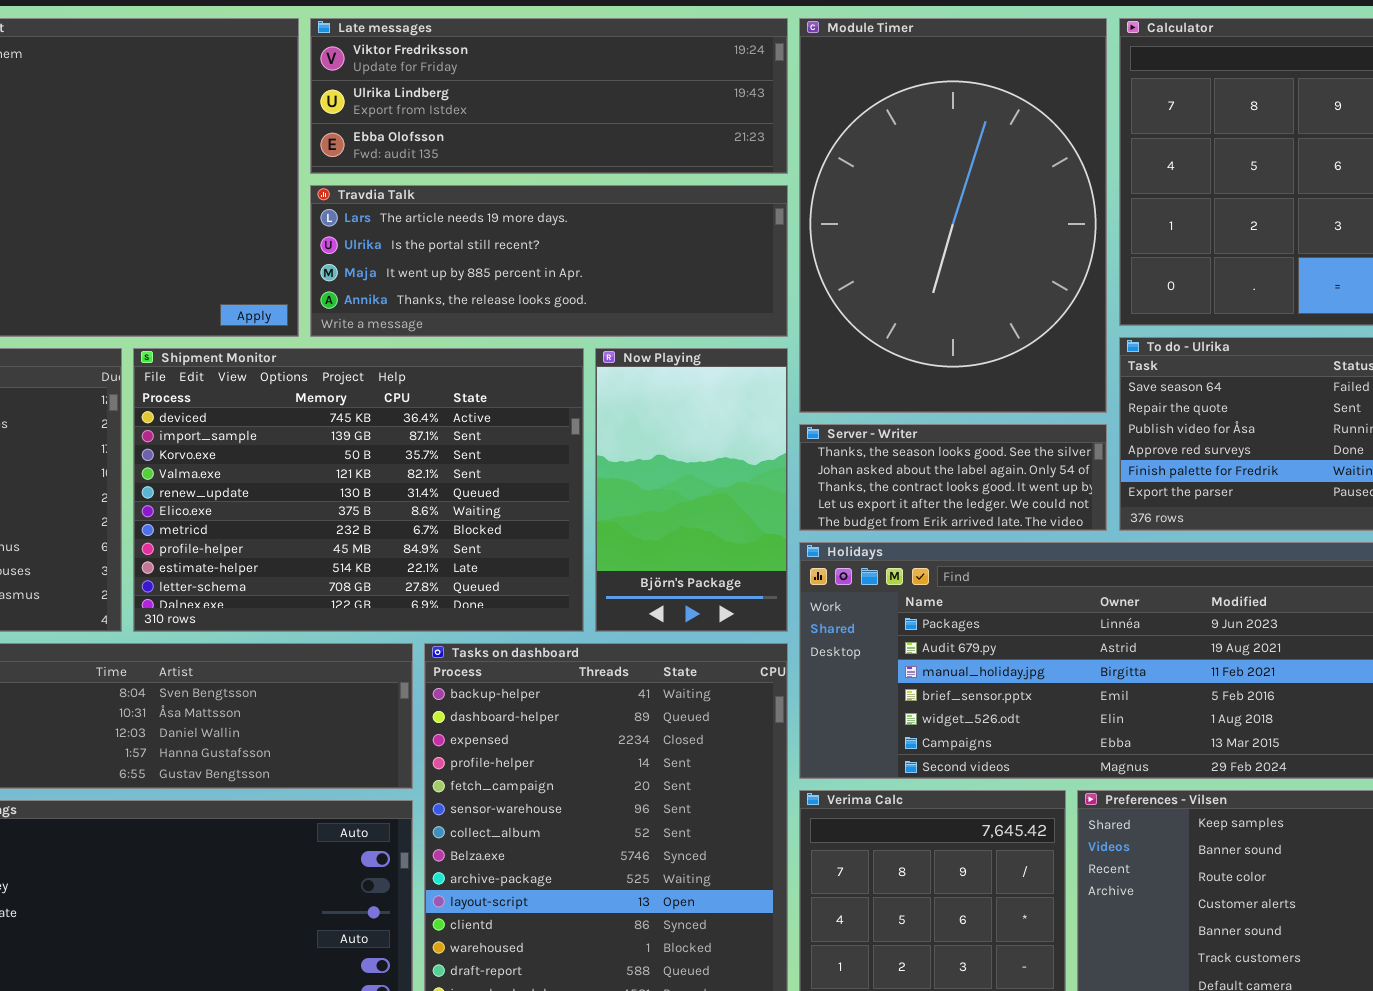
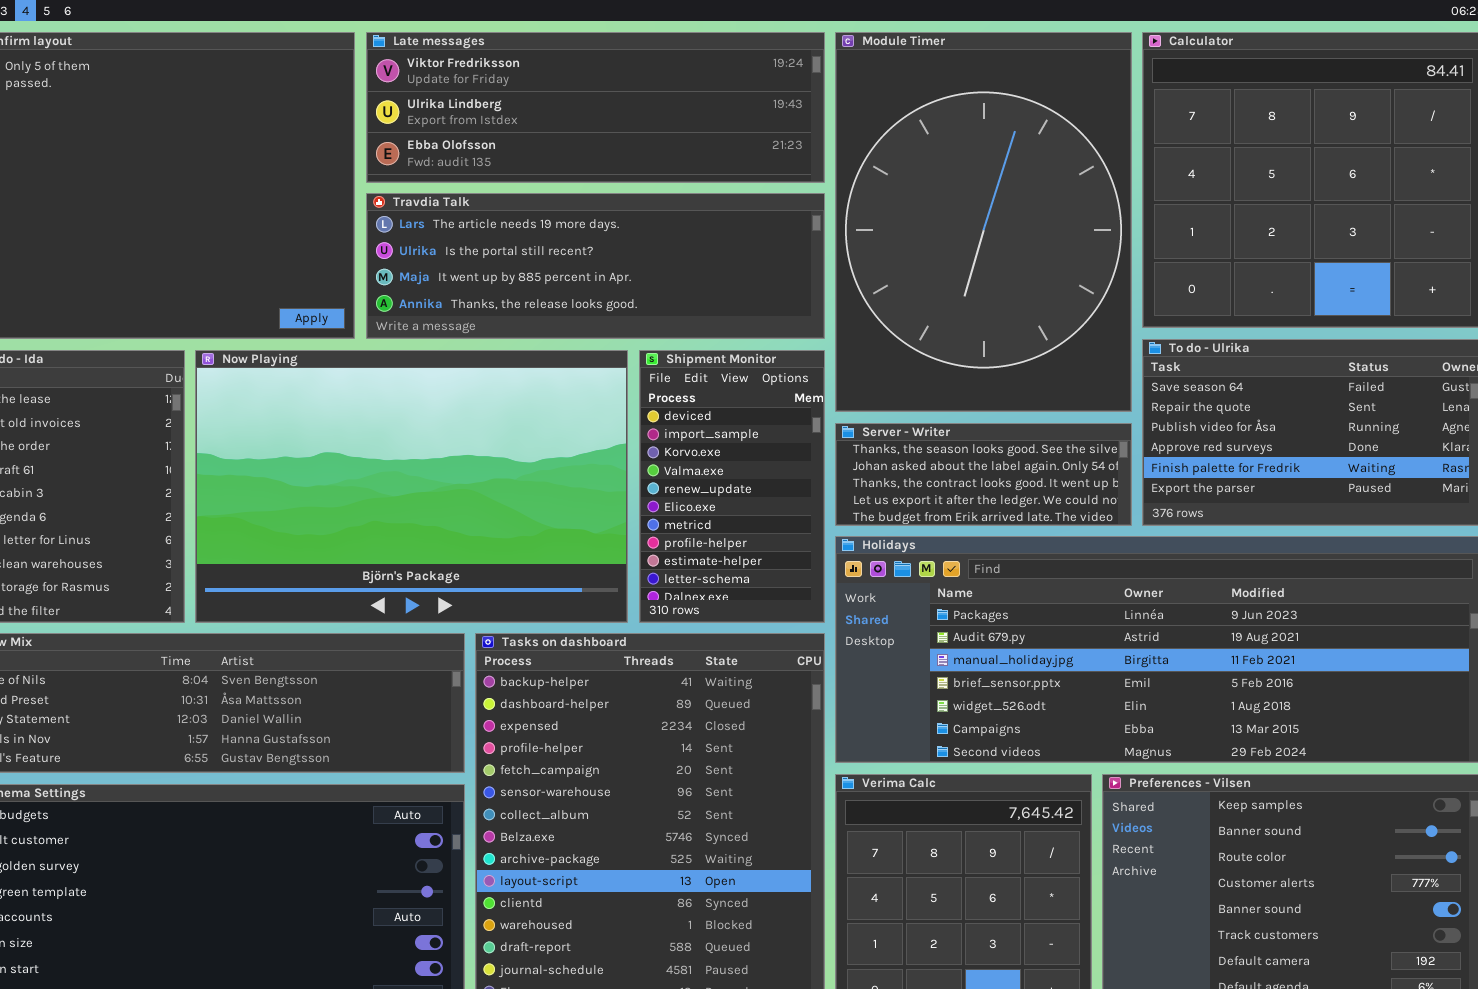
Shipment Monitor: [133,348,584,632] -> [639,350,825,623], moved, resized
Now Playing: [595,348,788,632] -> [195,350,628,623], moved, resized

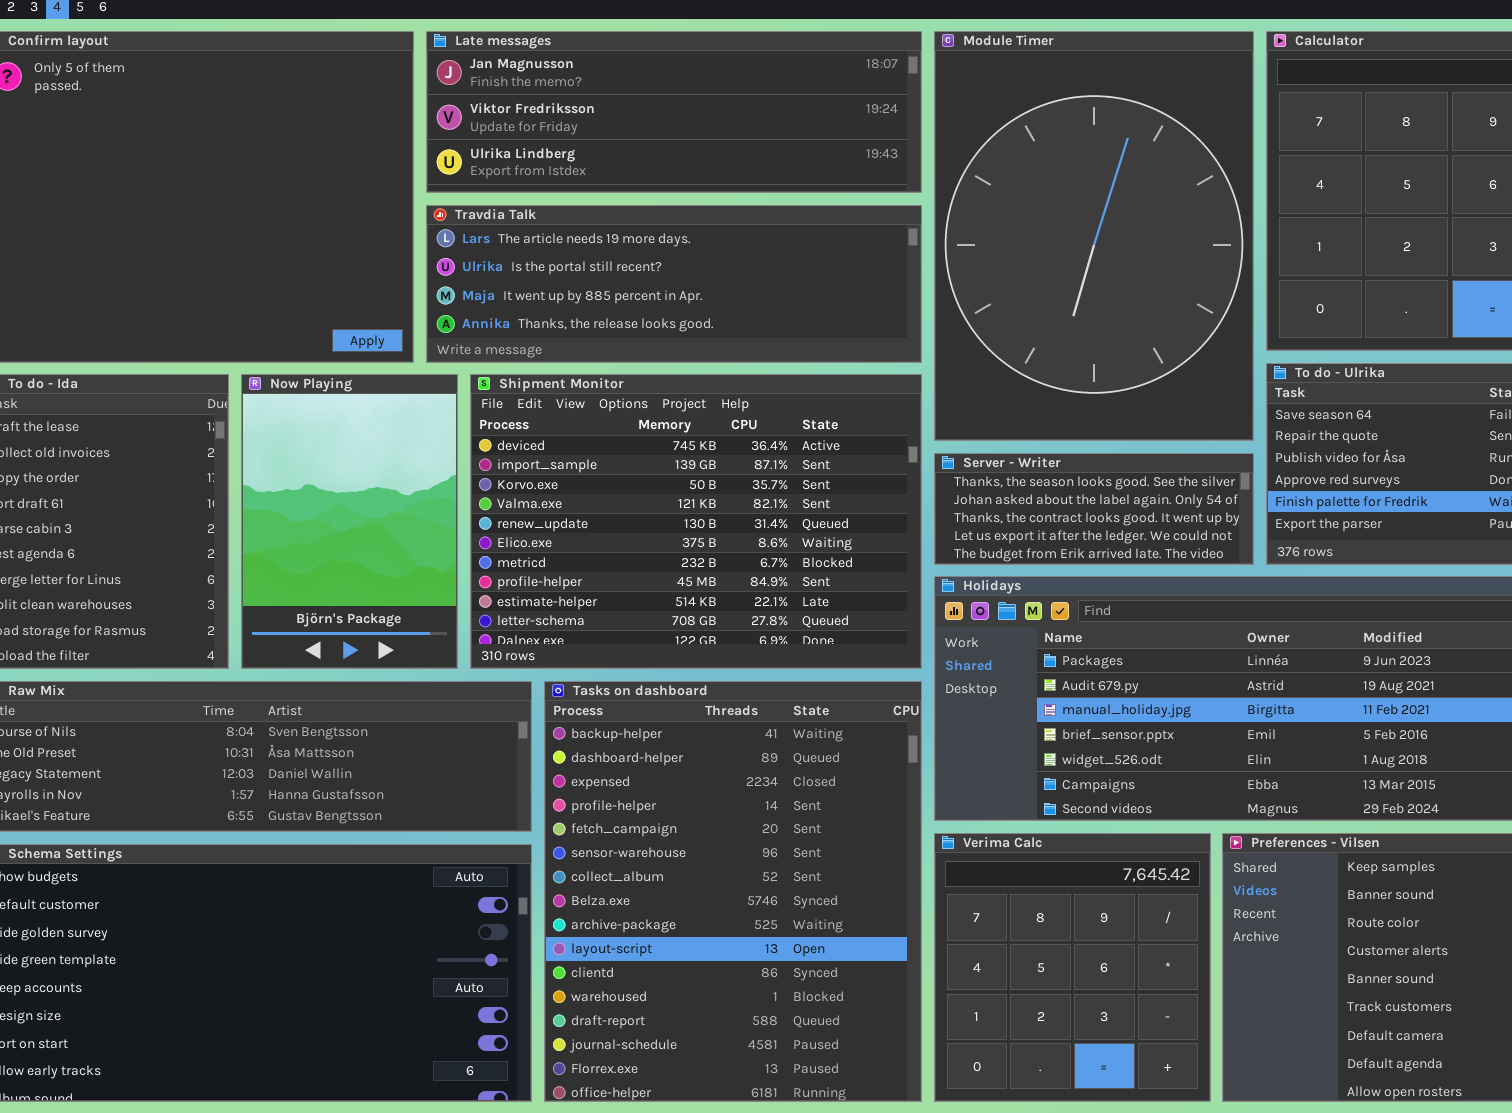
Late messages: [366,32,825,183] -> [426,31,922,193], scrolled up 1 row
Now Playing: [195,350,628,623] -> [241,374,458,669], resized
Shipment Monitor: [639,350,825,623] -> [470,374,922,669], resized

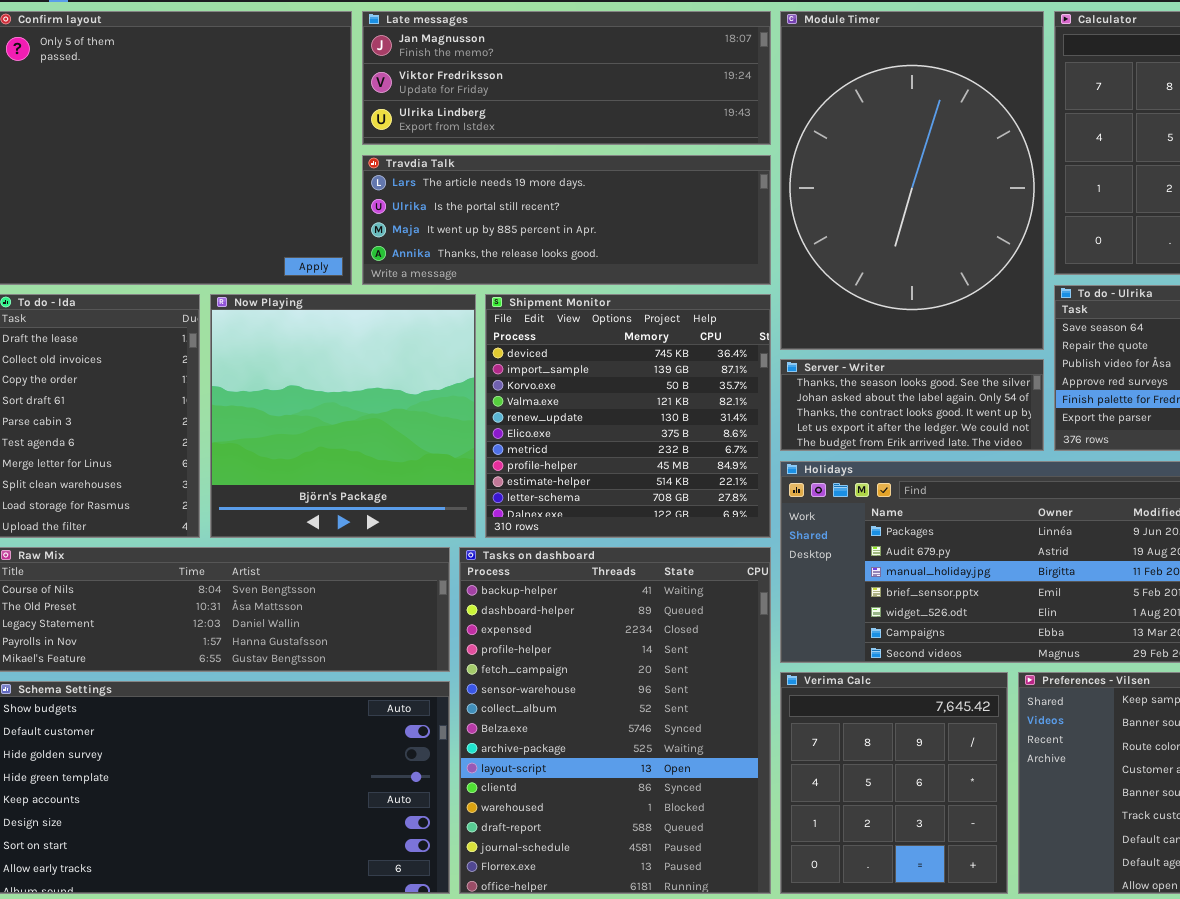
Now Playing: [241,374,458,669] -> [210,294,476,538], resized
Shipment Monitor: [470,374,922,669] -> [485,294,771,538], resized

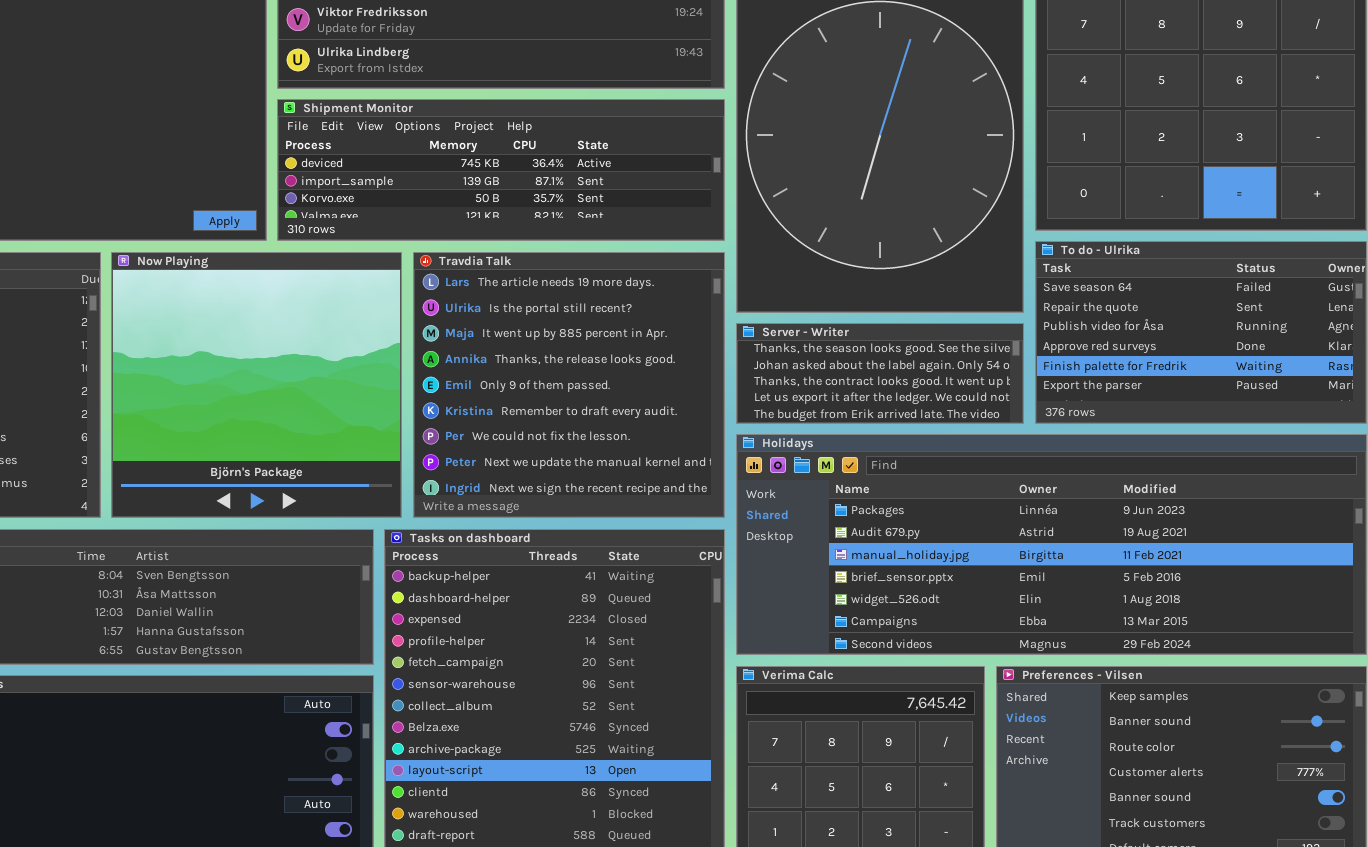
Travdia Talk: [362,155,771,285] -> [413,252,725,518], moved, resized
Shipment Monitor: [485,294,771,538] -> [277,99,725,241], moved, resized

